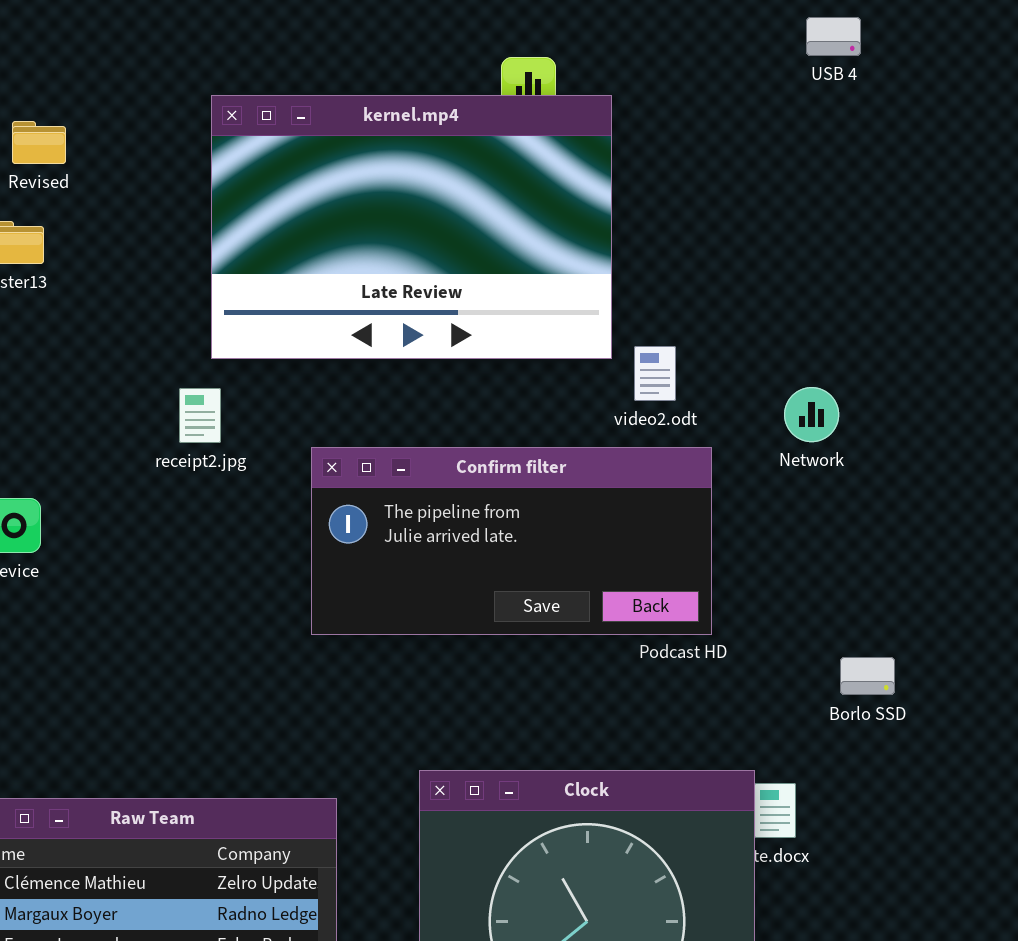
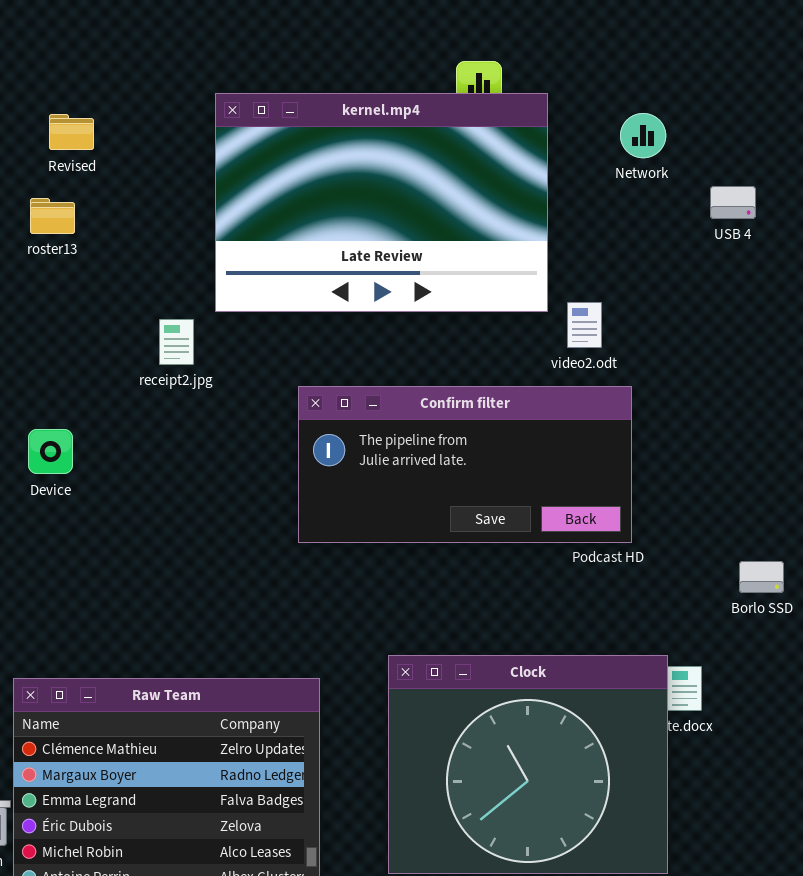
USB 4: [806,17,861,56] -> [710,186,756,219], moved
Network: [784,387,839,442] -> [620,113,666,158], moved
receipt2.jpg: [179,388,221,443] -> [159,319,194,365], moved

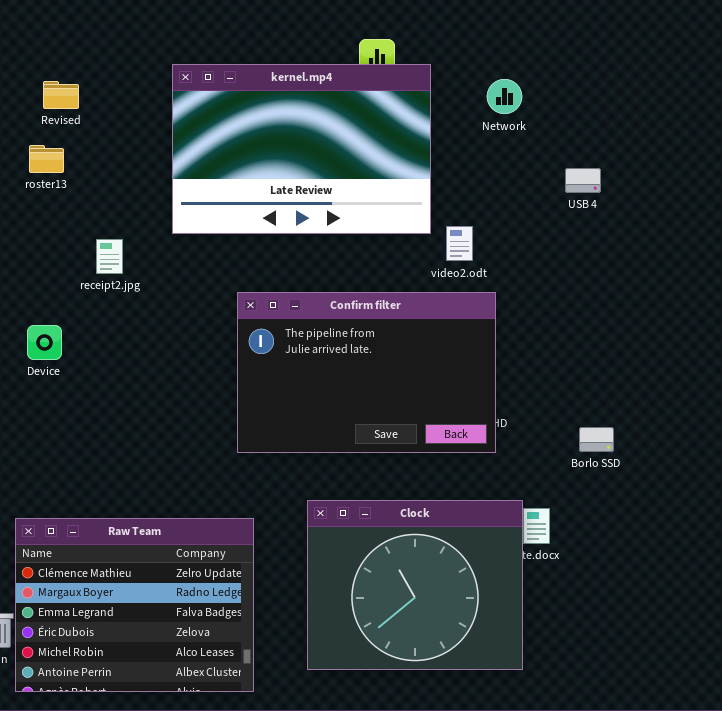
USB 4: [710,186,756,219] -> [565,168,601,193], moved
receipt2.jpg: [159,319,194,365] -> [96,239,123,274], moved
Confirm filter: [298,386,632,543] -> [237,292,496,453], resized

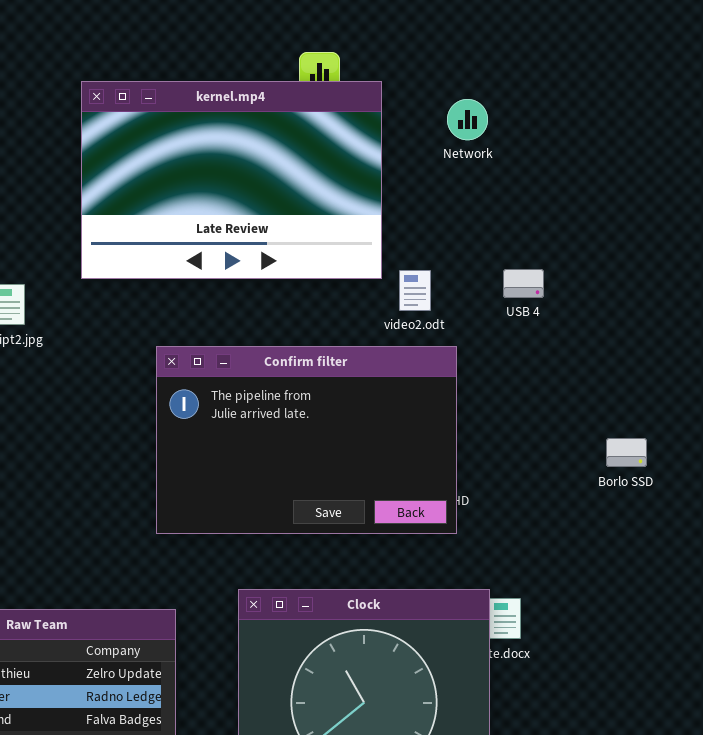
USB 4: [565,168,601,193] -> [503,269,544,298], moved
Borlo SSD: [579,427,614,452] -> [606,438,647,467], moved

